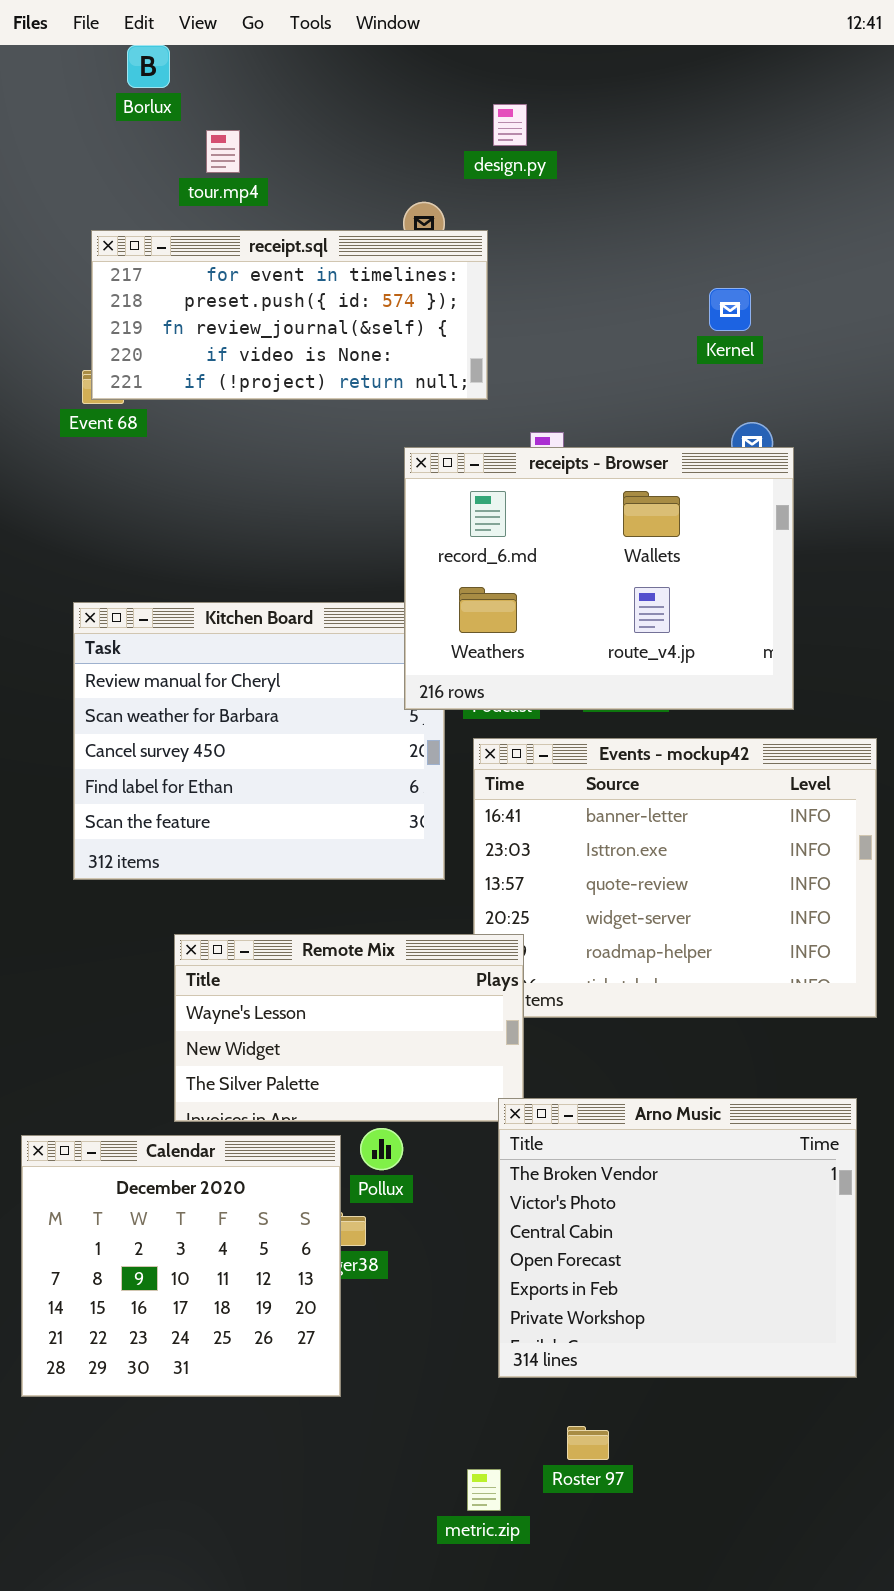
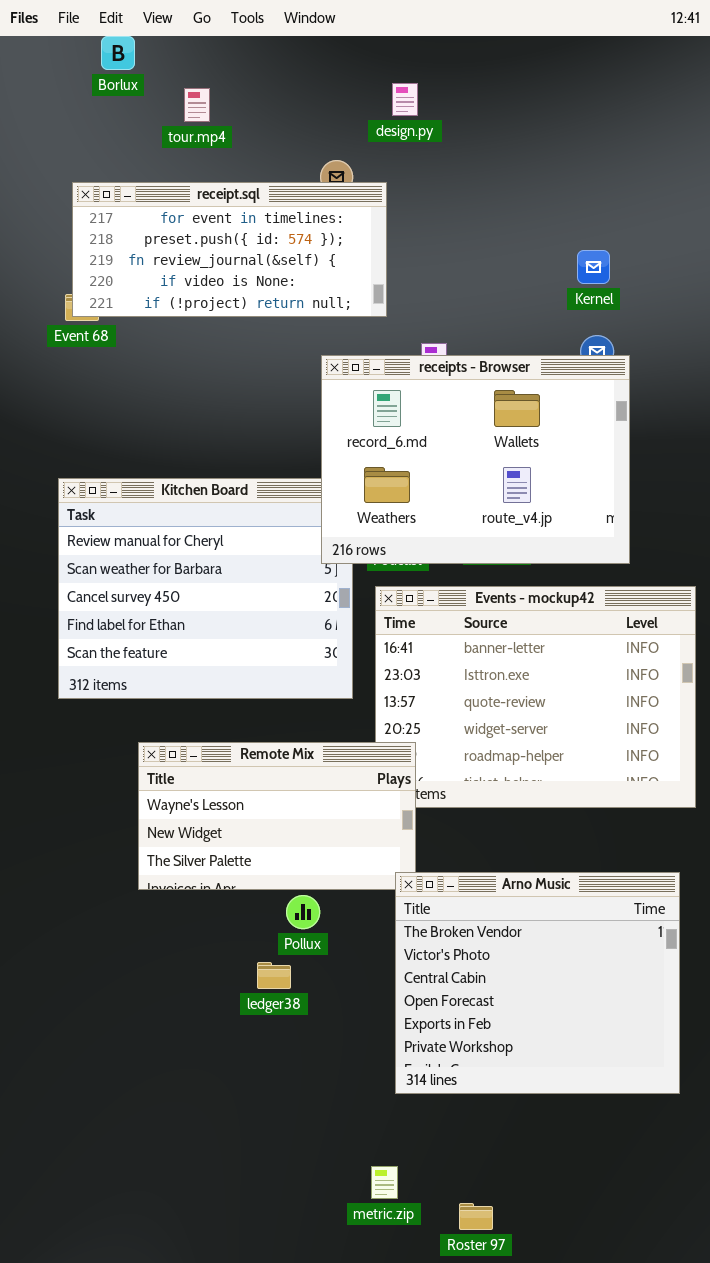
tour.mp4: [206,130,240,173] -> [184,88,210,122], moved
Kernel: [709,288,751,331] -> [577,250,610,284], moved
Calendar: [21,1135,341,1397] -> none, closed
Roster 97: [567,1426,609,1460] -> [459,1203,493,1230], moved

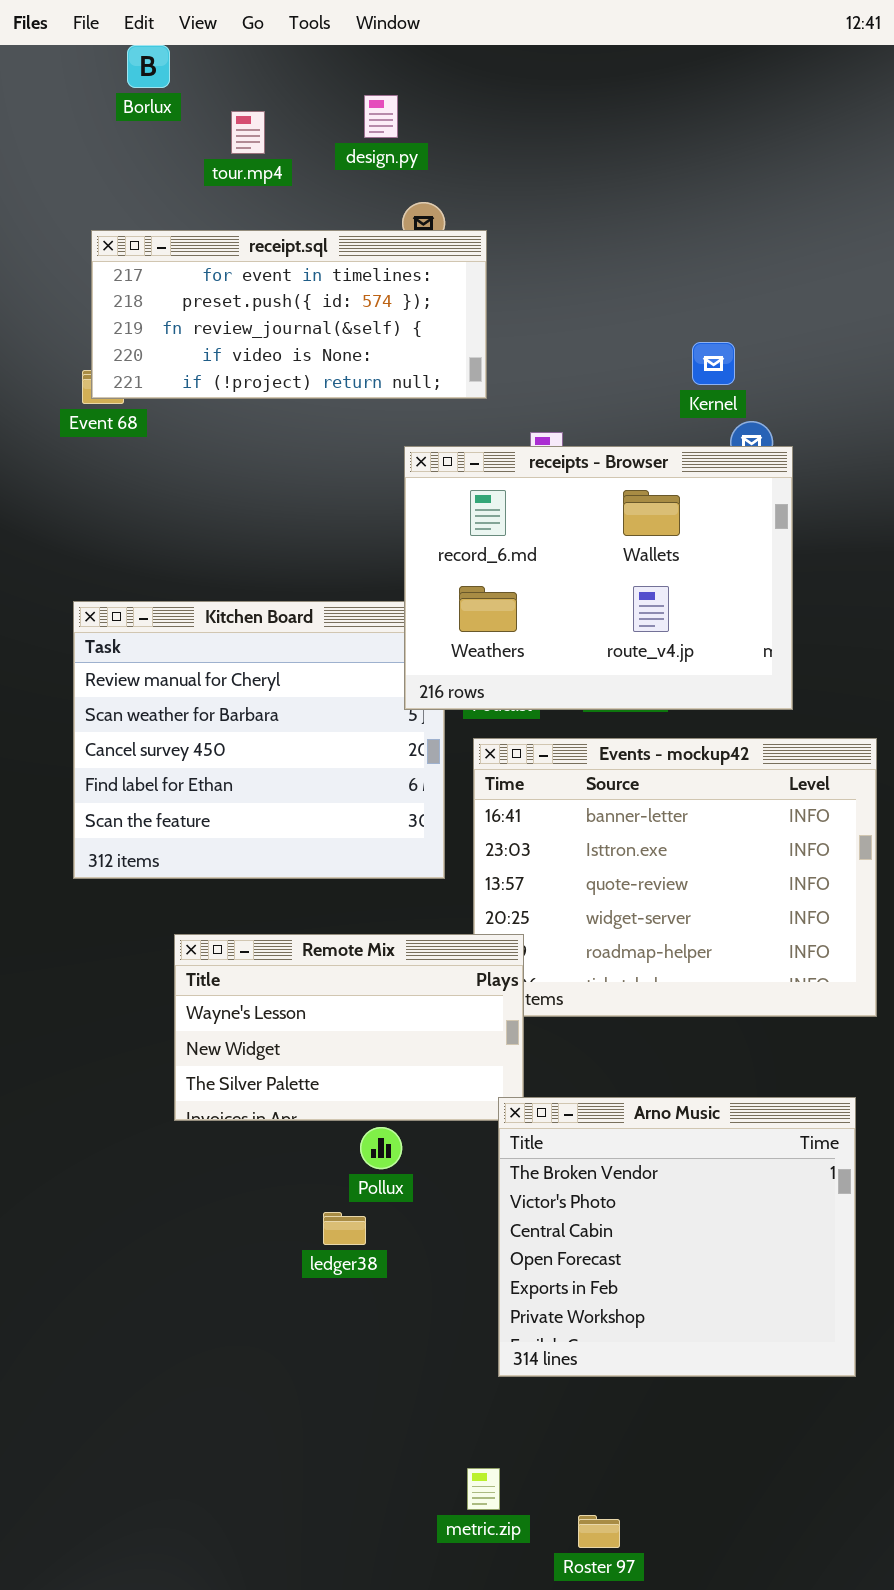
design.py: [392,83,418,116] -> [364,95,398,138], moved
Kernel: [577,250,610,284] -> [692,342,735,385], moved

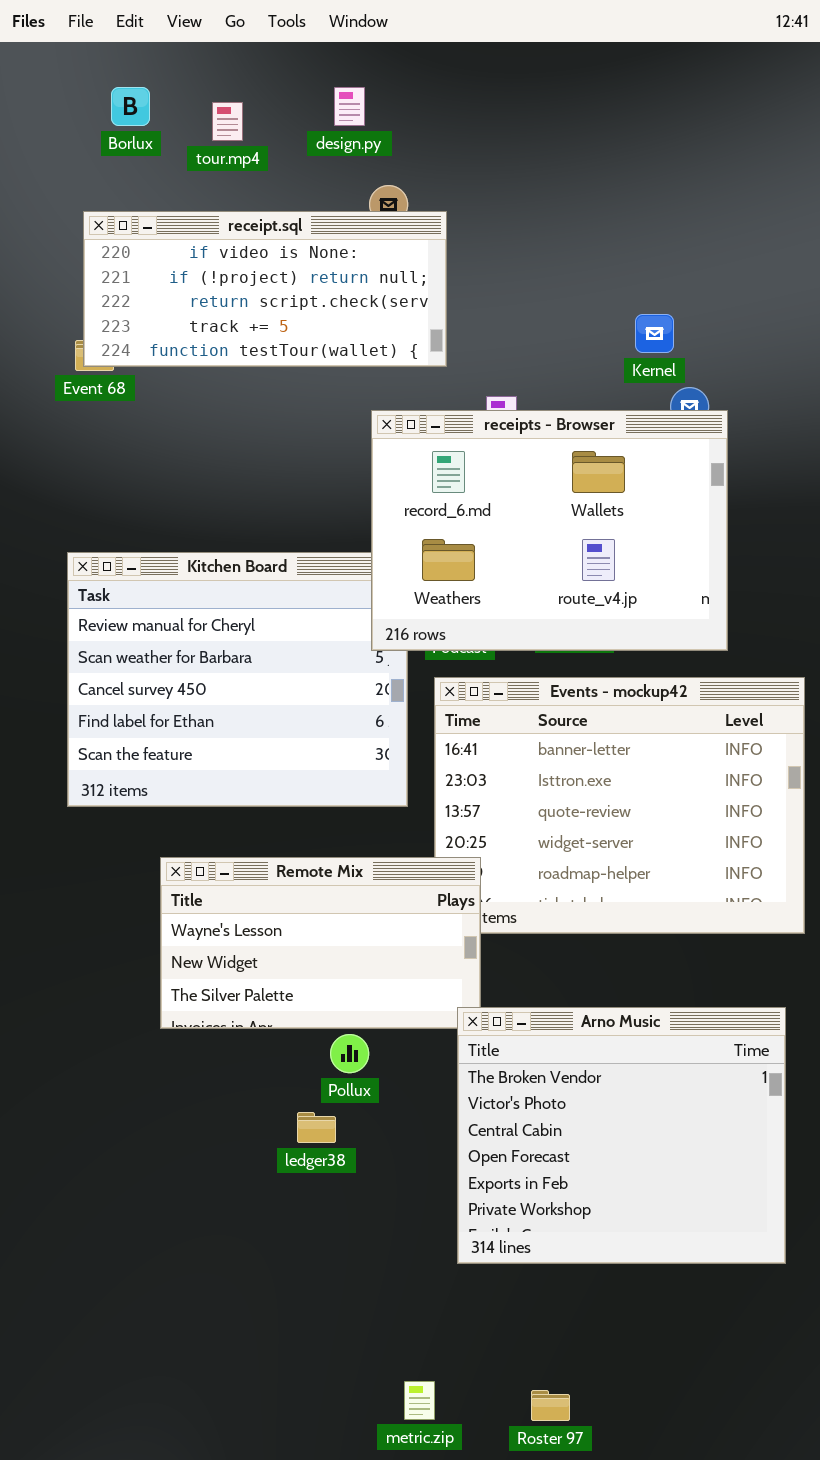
Borlux: [127,45,170,88] -> [111,87,150,126], moved
receipt.sql: [91,230,487,399] -> [83,211,447,367], scrolled down 3 rows
metric.zip: [467,1468,500,1510] -> [404,1381,435,1420], moved

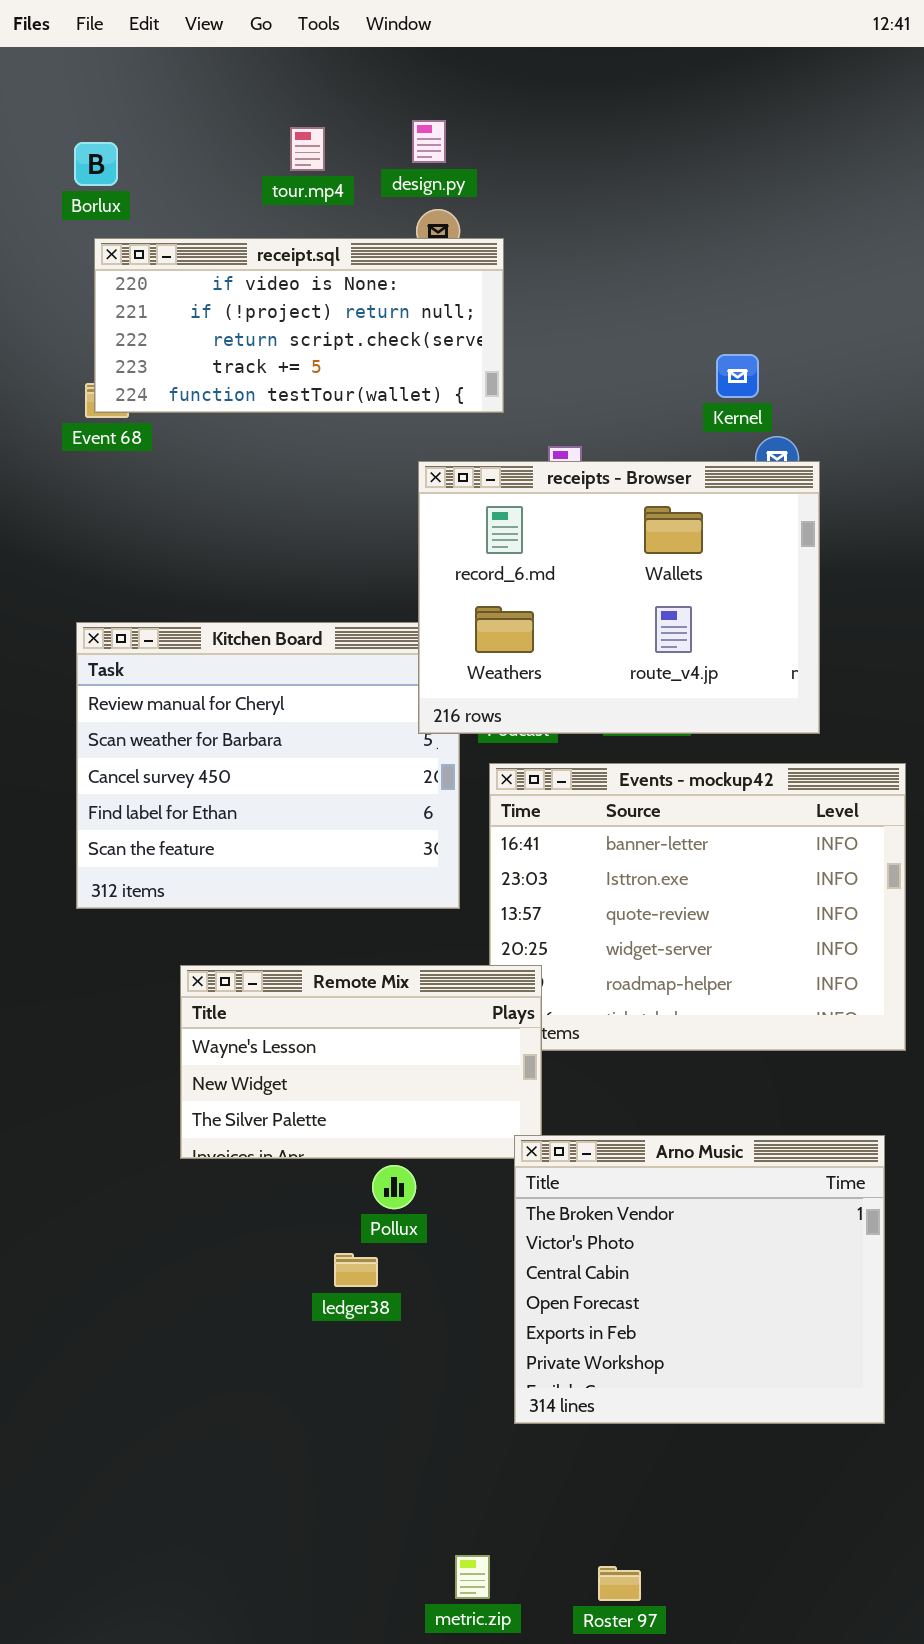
Borlux: [111,87,150,126] -> [74,142,118,186], moved
design.py: [334,87,365,126] -> [412,120,446,163], moved
tour.mp4: [212,102,243,141] -> [290,127,325,171], moved

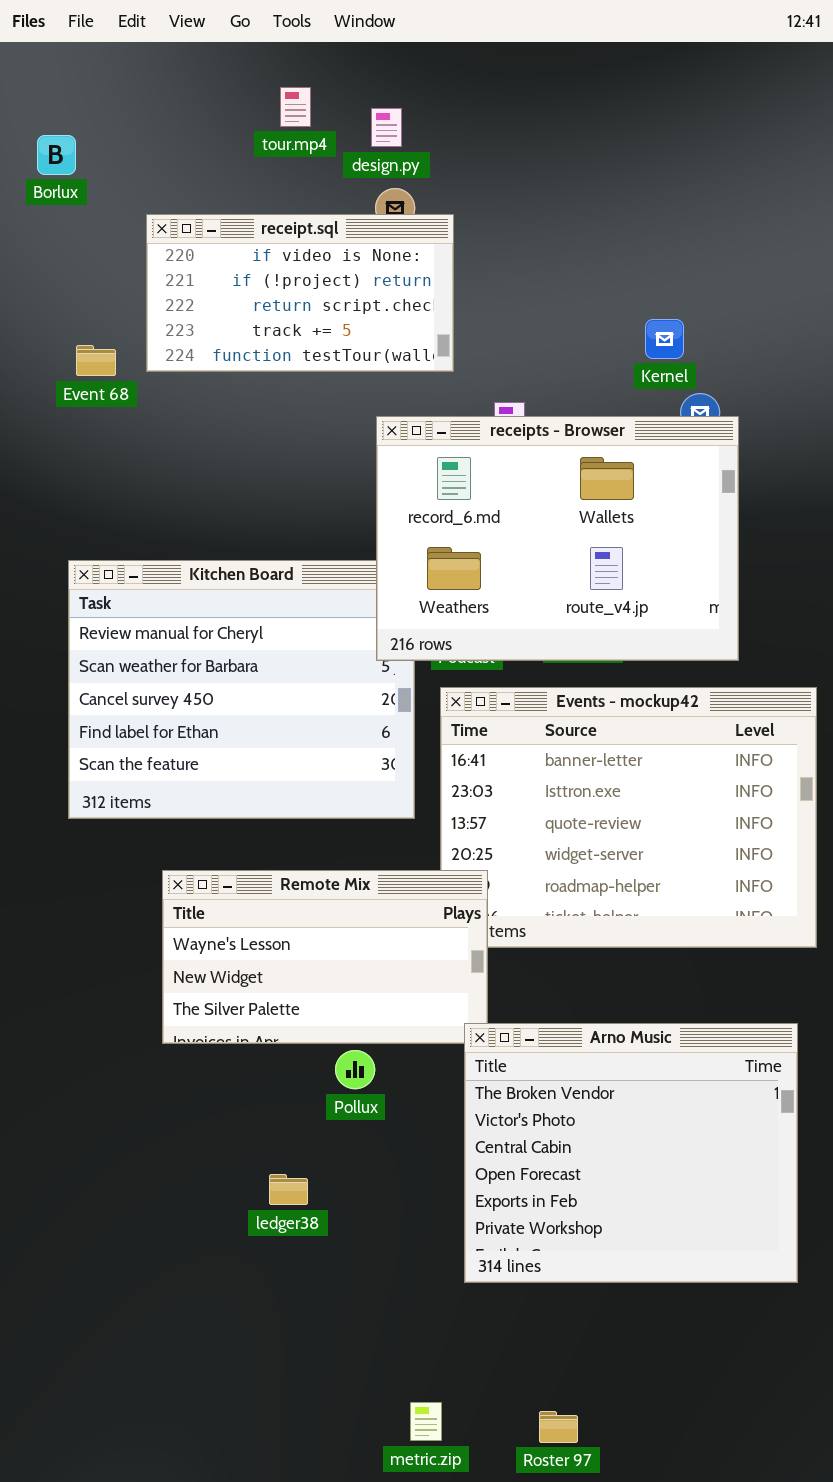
tour.mp4: [290,127,325,171] -> [280,87,311,127], moved
Borlux: [74,142,118,186] -> [37,135,76,175], moved
receipt.sql: [94,238,504,413] -> [146,214,454,372], resized
ledger38: [334,1253,378,1287] -> [269,1174,308,1205], moved

